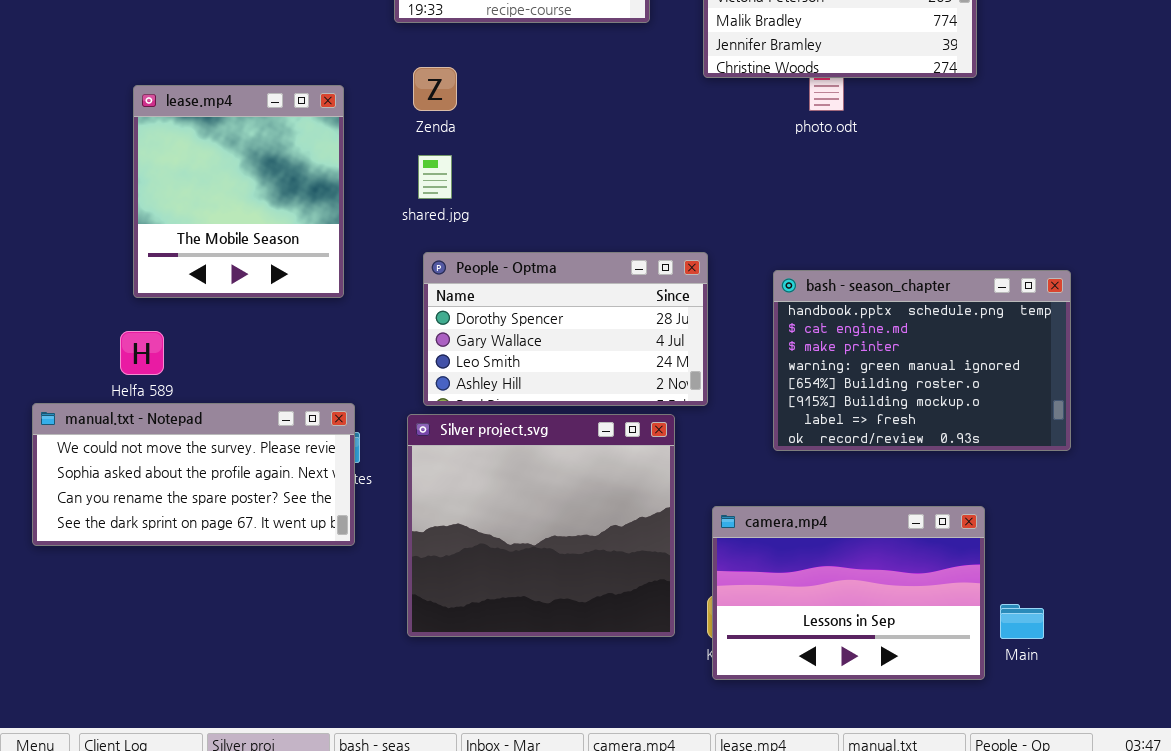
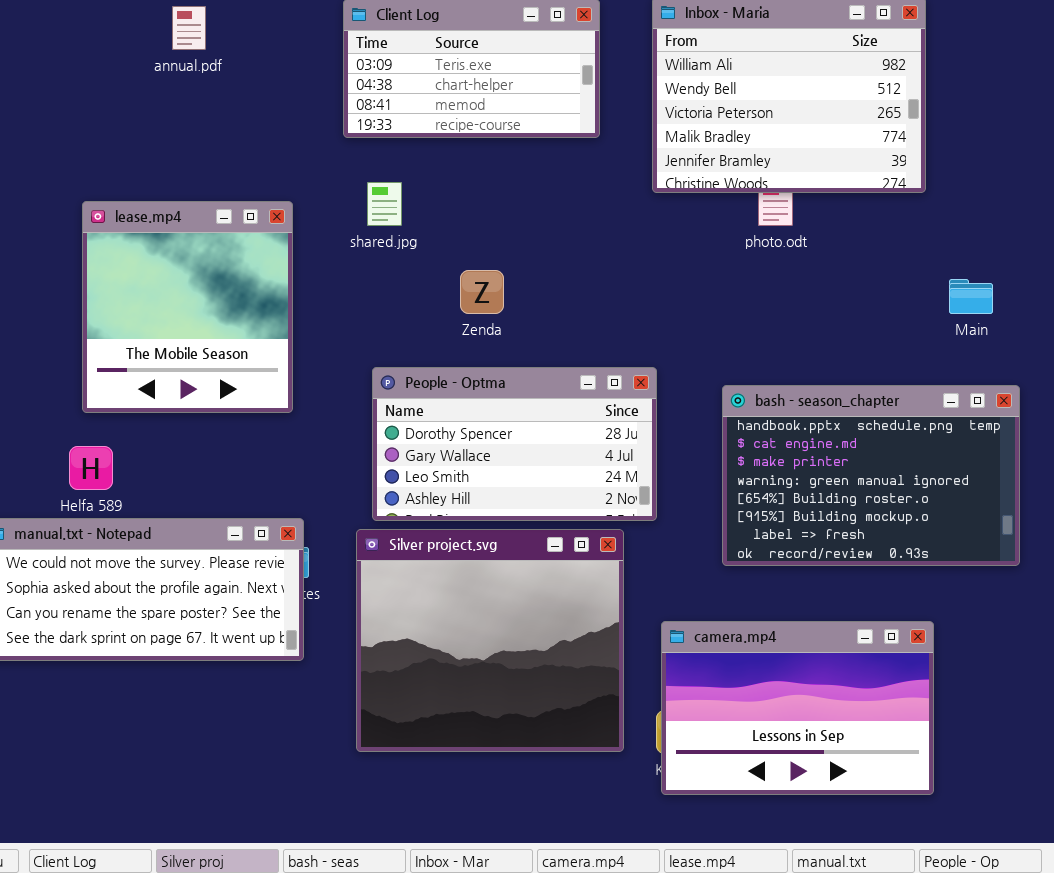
Zenda: [413,67,457,111] -> [460,270,504,314], moved
shared.jpg: [418,155,452,199] -> [367,182,402,226], moved
Main: [1000,604,1044,639] -> [949,279,993,314], moved

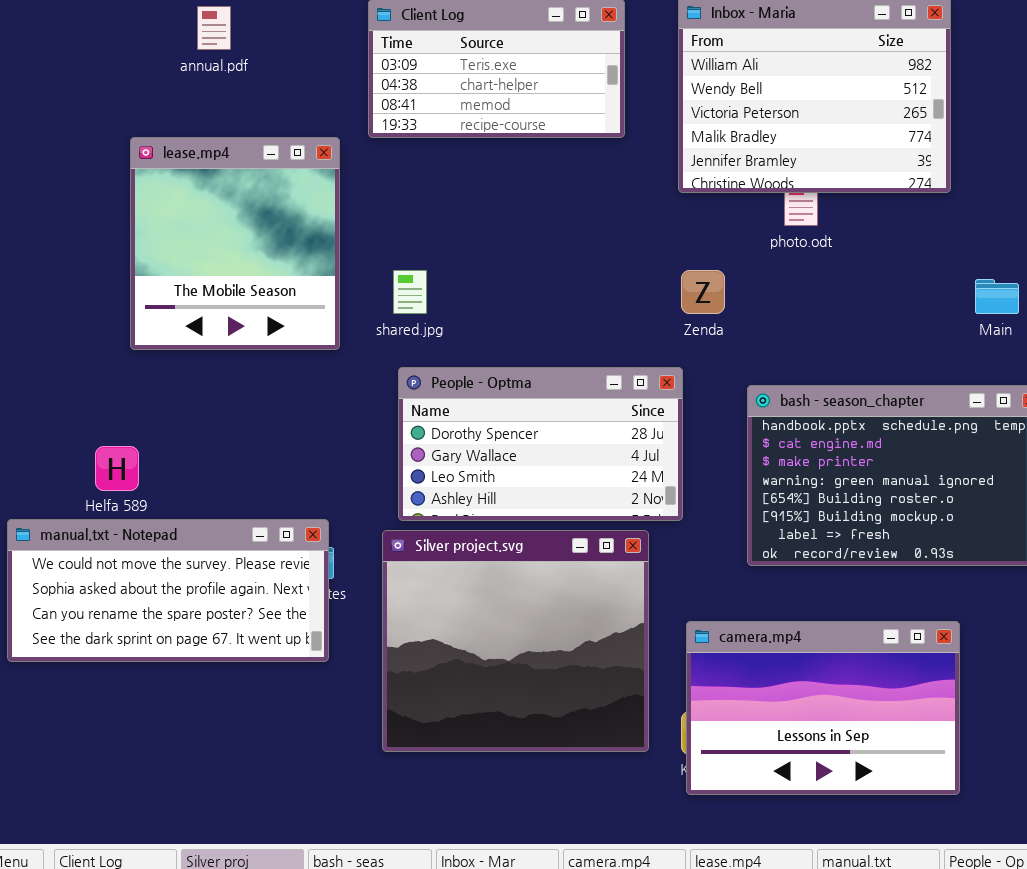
shared.jpg: [367,182,402,226] -> [393,270,427,314], moved
lease.mp4: [82,201,293,413] -> [130,137,340,350], moved
Zenda: [460,270,504,314] -> [681,270,725,314], moved

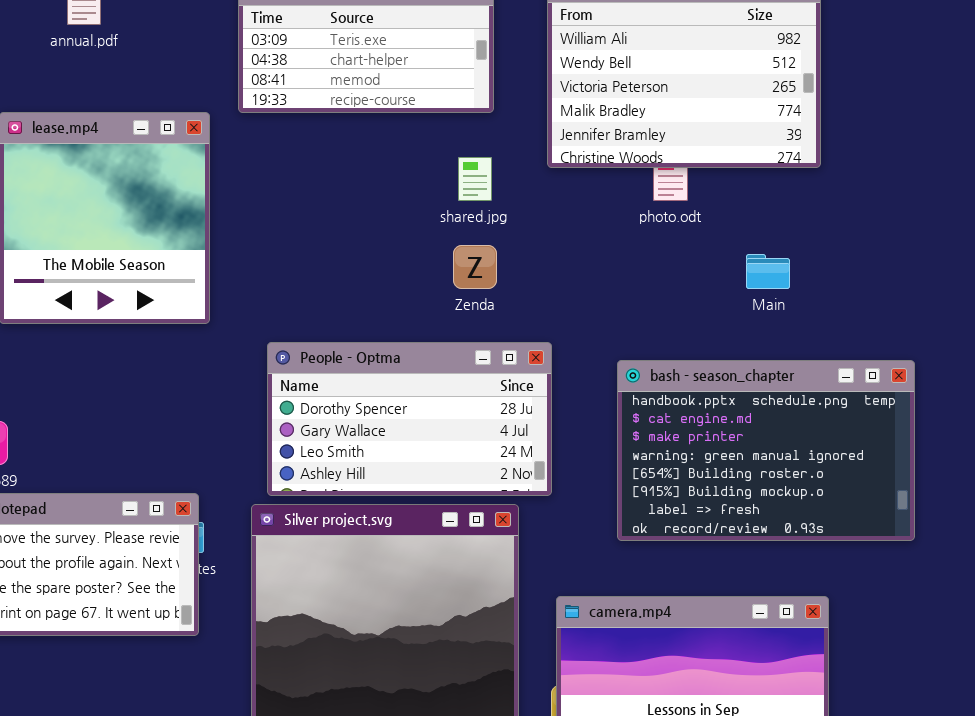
shared.jpg: [393,270,427,314] -> [458,157,492,201], moved
Zenda: [681,270,725,314] -> [453,245,497,289], moved
Main: [975,279,1019,314] -> [746,254,790,289], moved

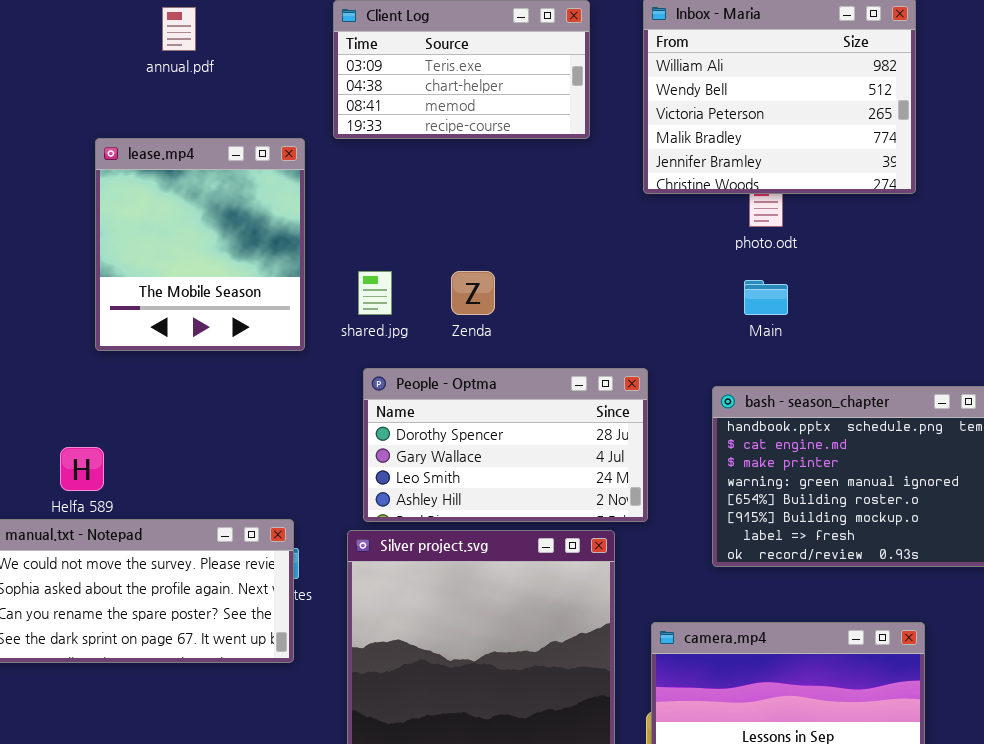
shared.jpg: [458,157,492,201] -> [358,271,392,315], moved
Zenda: [453,245,497,289] -> [451,271,495,315], moved
Main: [746,254,790,289] -> [744,280,788,315], moved

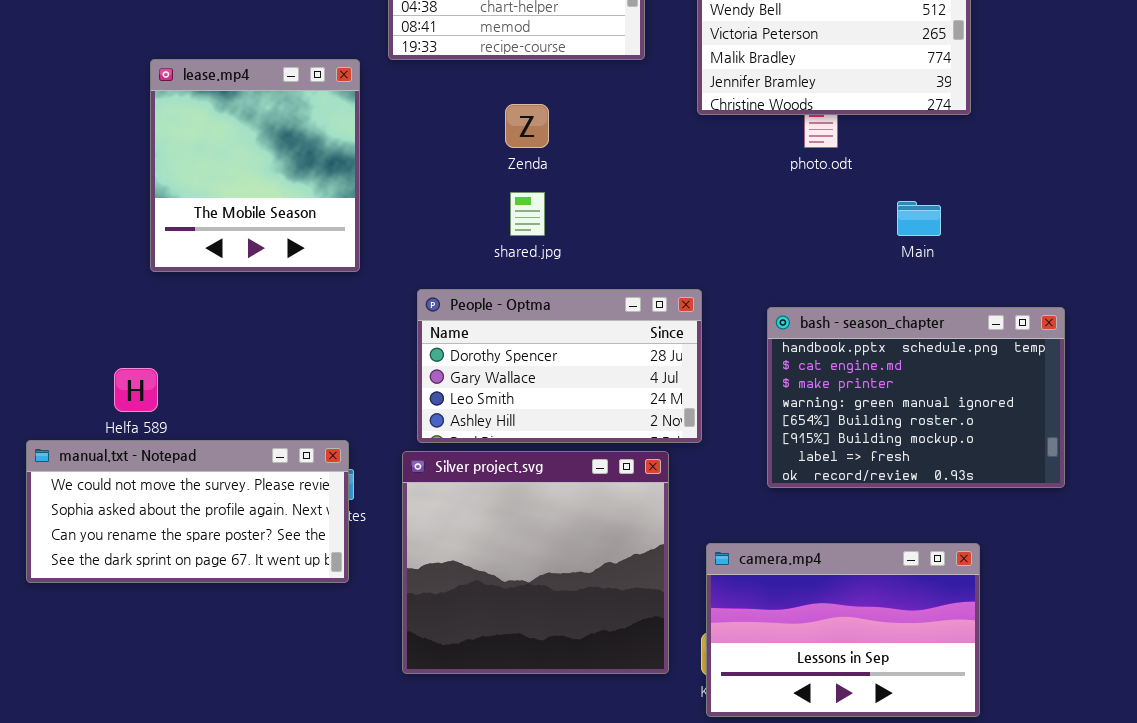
shared.jpg: [358,271,392,315] -> [510,192,545,236], moved
Zenda: [451,271,495,315] -> [505,104,549,148], moved
Main: [744,280,788,315] -> [897,201,941,236], moved

